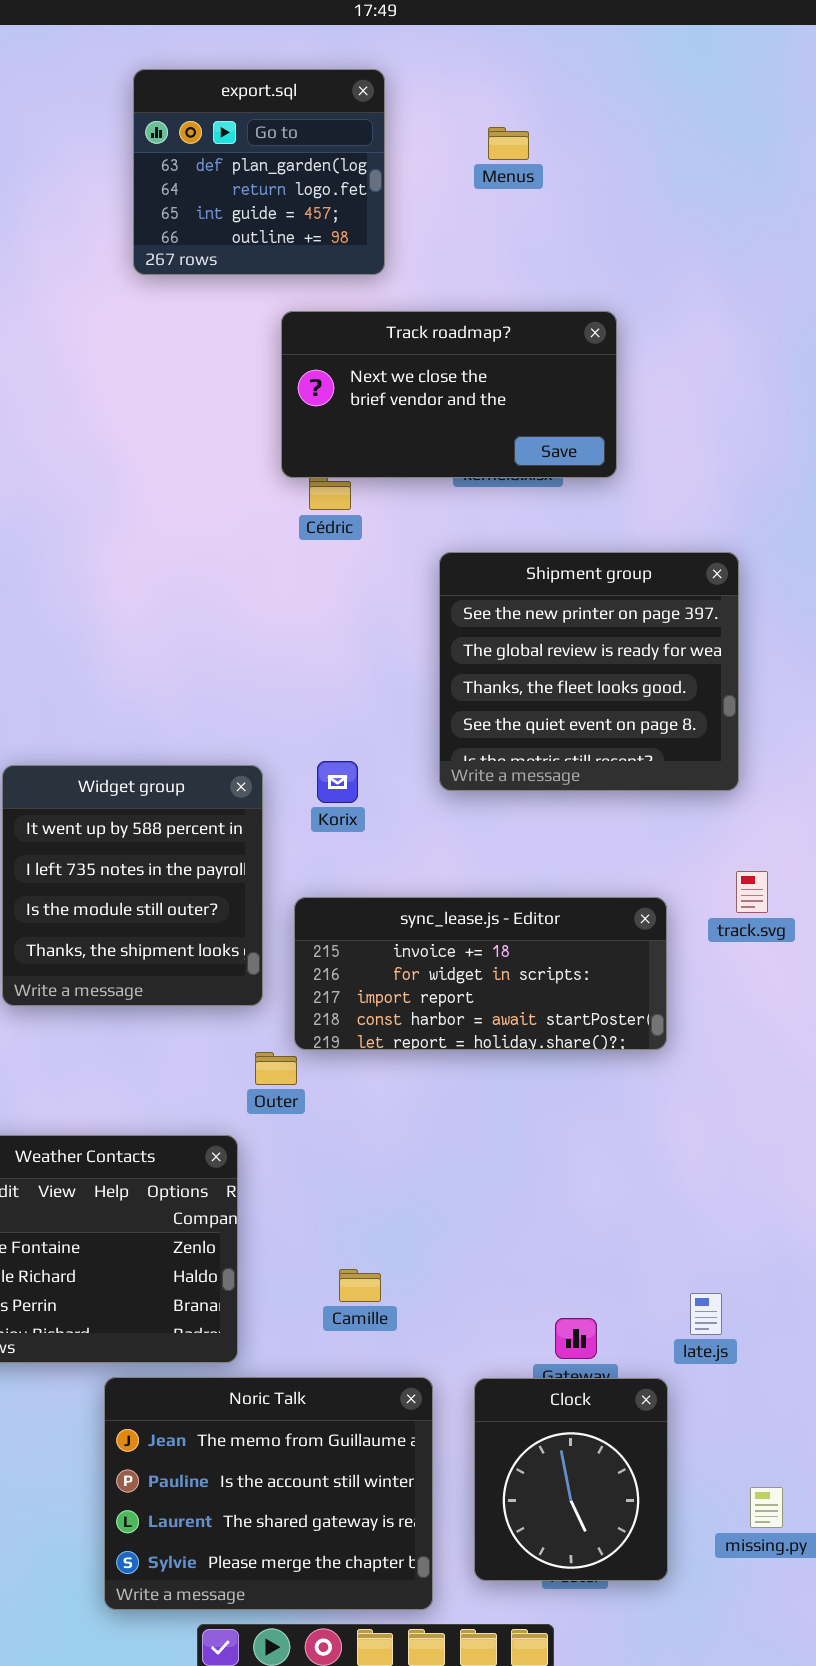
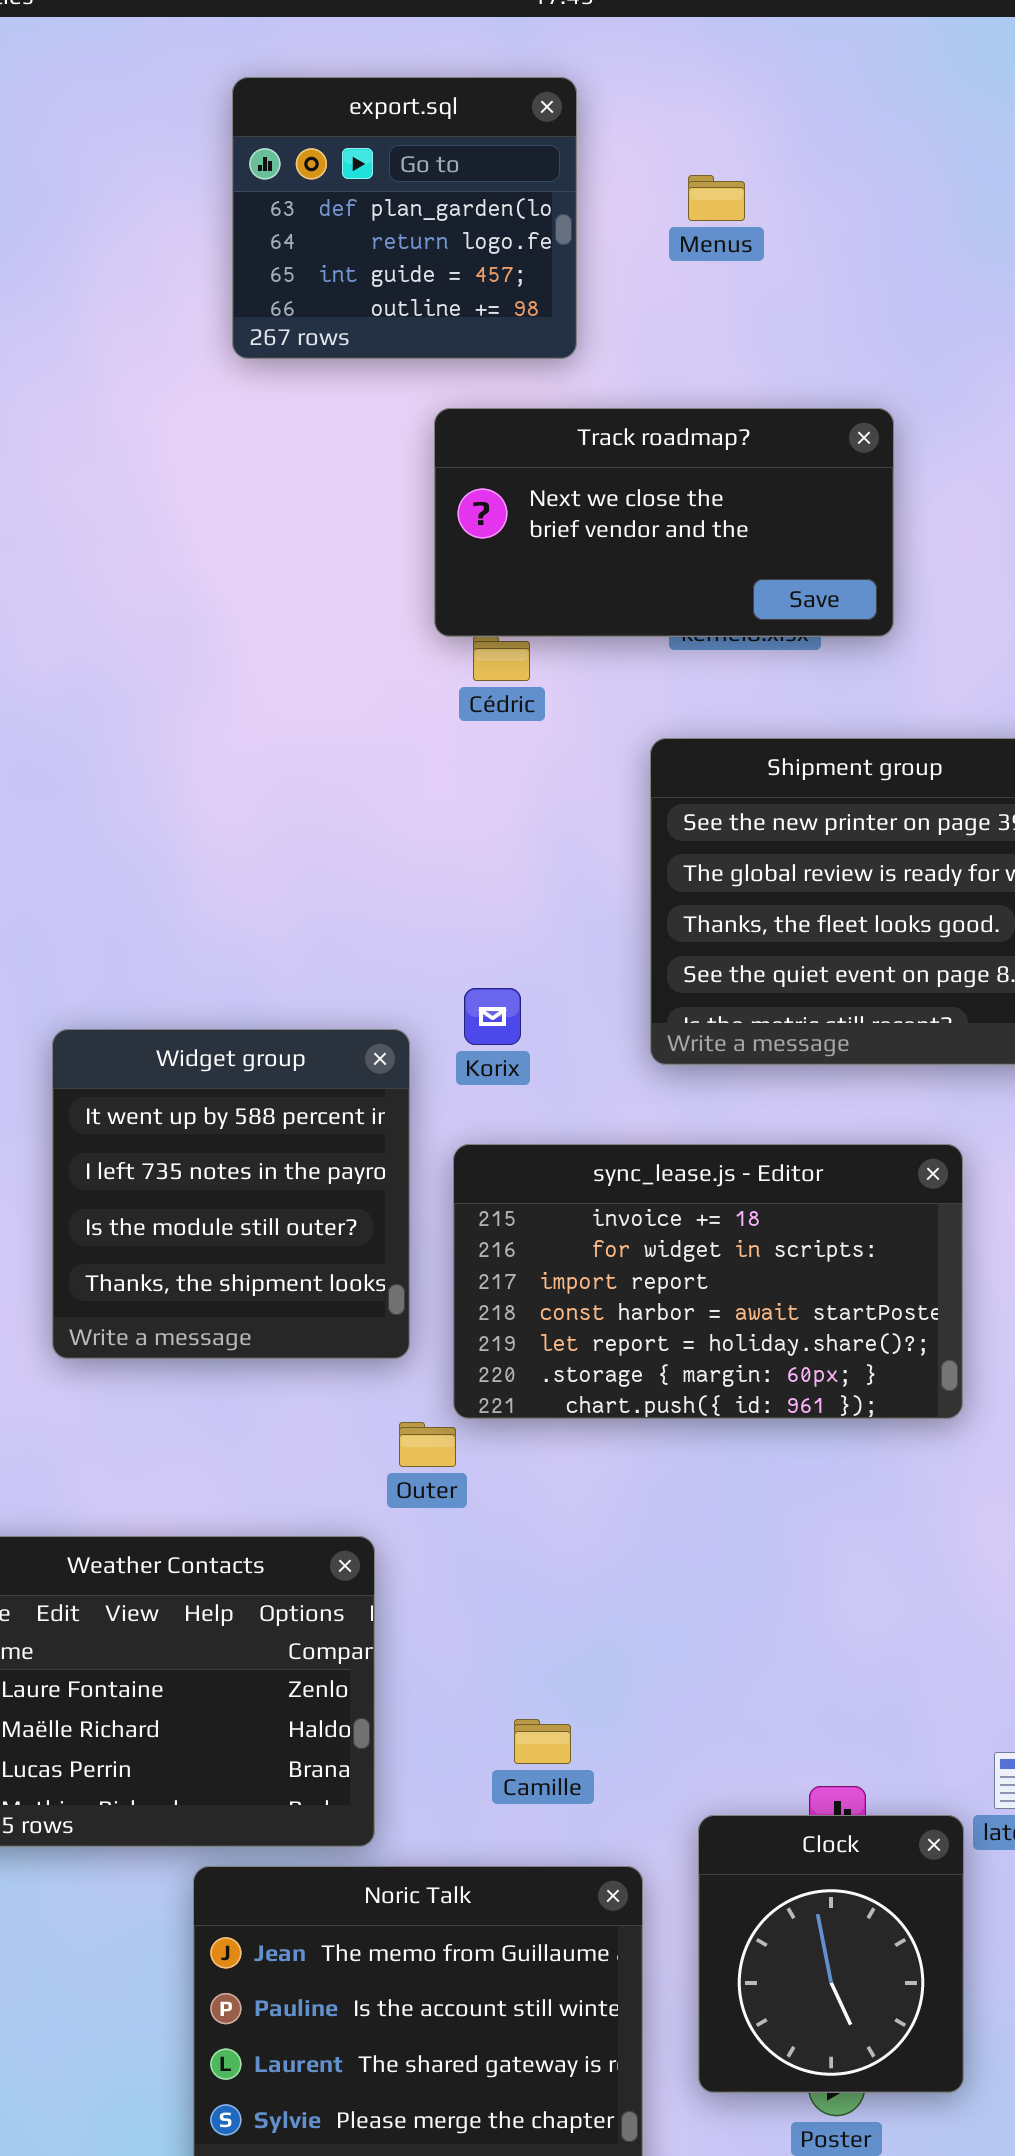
Menus: [488,127,529,160] -> [688,175,745,221], moved
Korix: [317,761,358,803] -> [464,988,521,1045], moved
sync_lease.js - Editor: [294,897,667,1050] -> [453,1144,963,1419], resized
Clock: [474,1378,668,1581] -> [698,1815,964,2093], moved

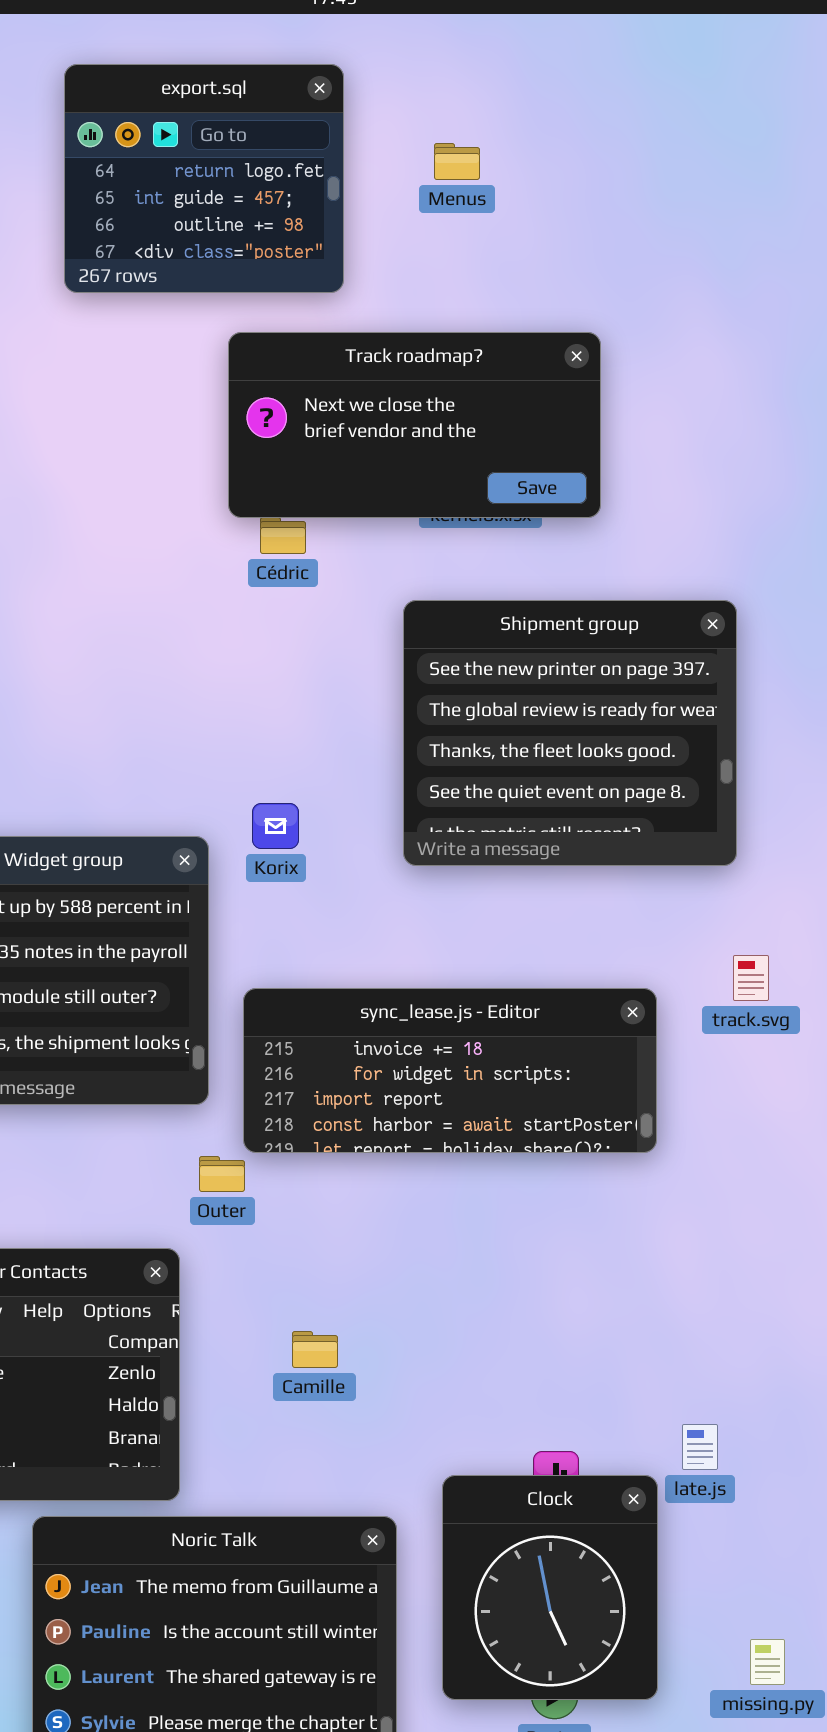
export.sql: [232,77,577,359] -> [64,64,344,293], scrolled down 1 row
sync_lease.js - Editor: [453,1144,963,1419] -> [243,988,657,1153], resized
Camille: [514,1719,571,1764] -> [292,1331,338,1368], moved

